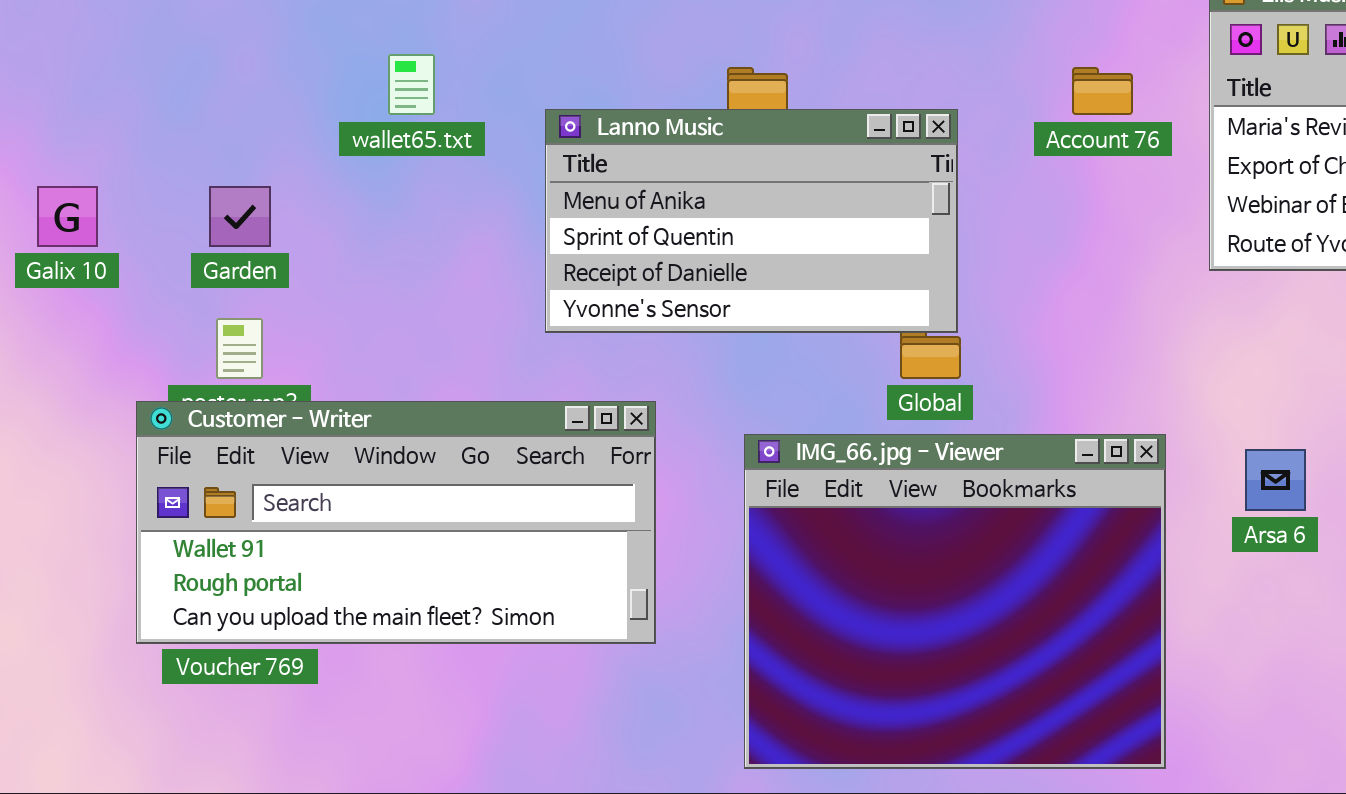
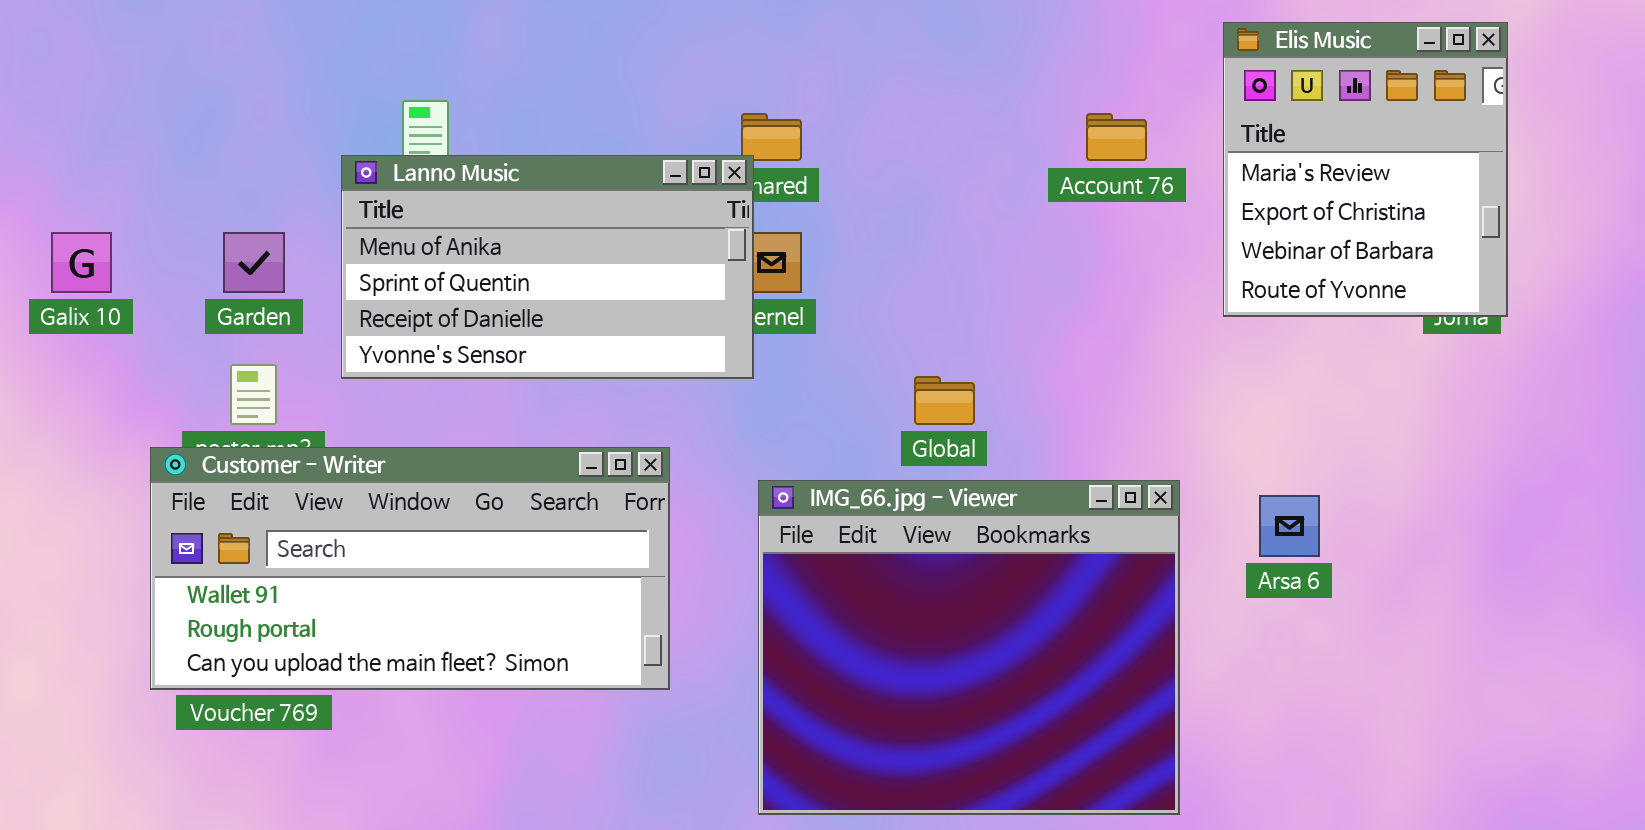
Lanno Music: [545,109,958,333] -> [341,155,754,379], moved

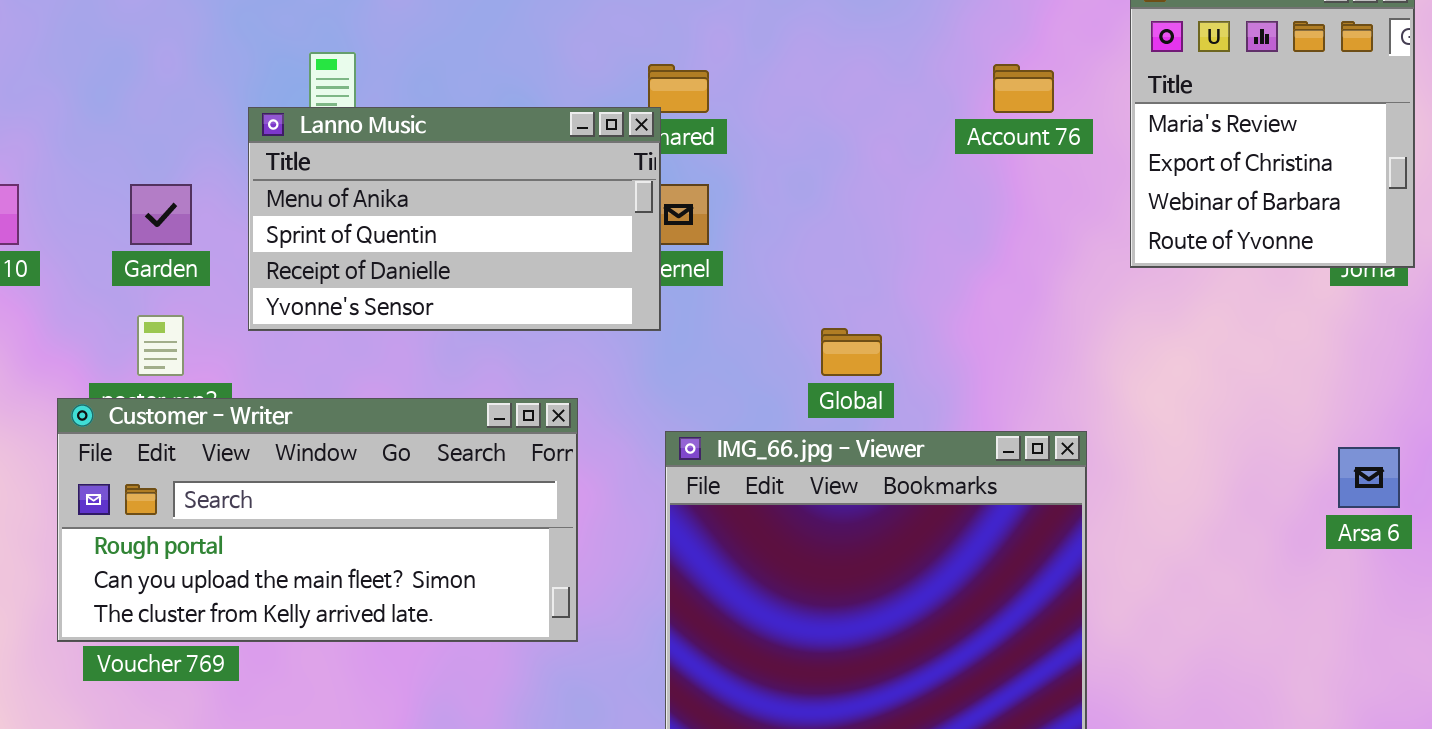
Customer - Writer: [150,447,670,690] -> [57,398,578,642], scrolled down 1 row
Arsa 6: [1259,495,1320,557] -> [1338,447,1400,508], moved

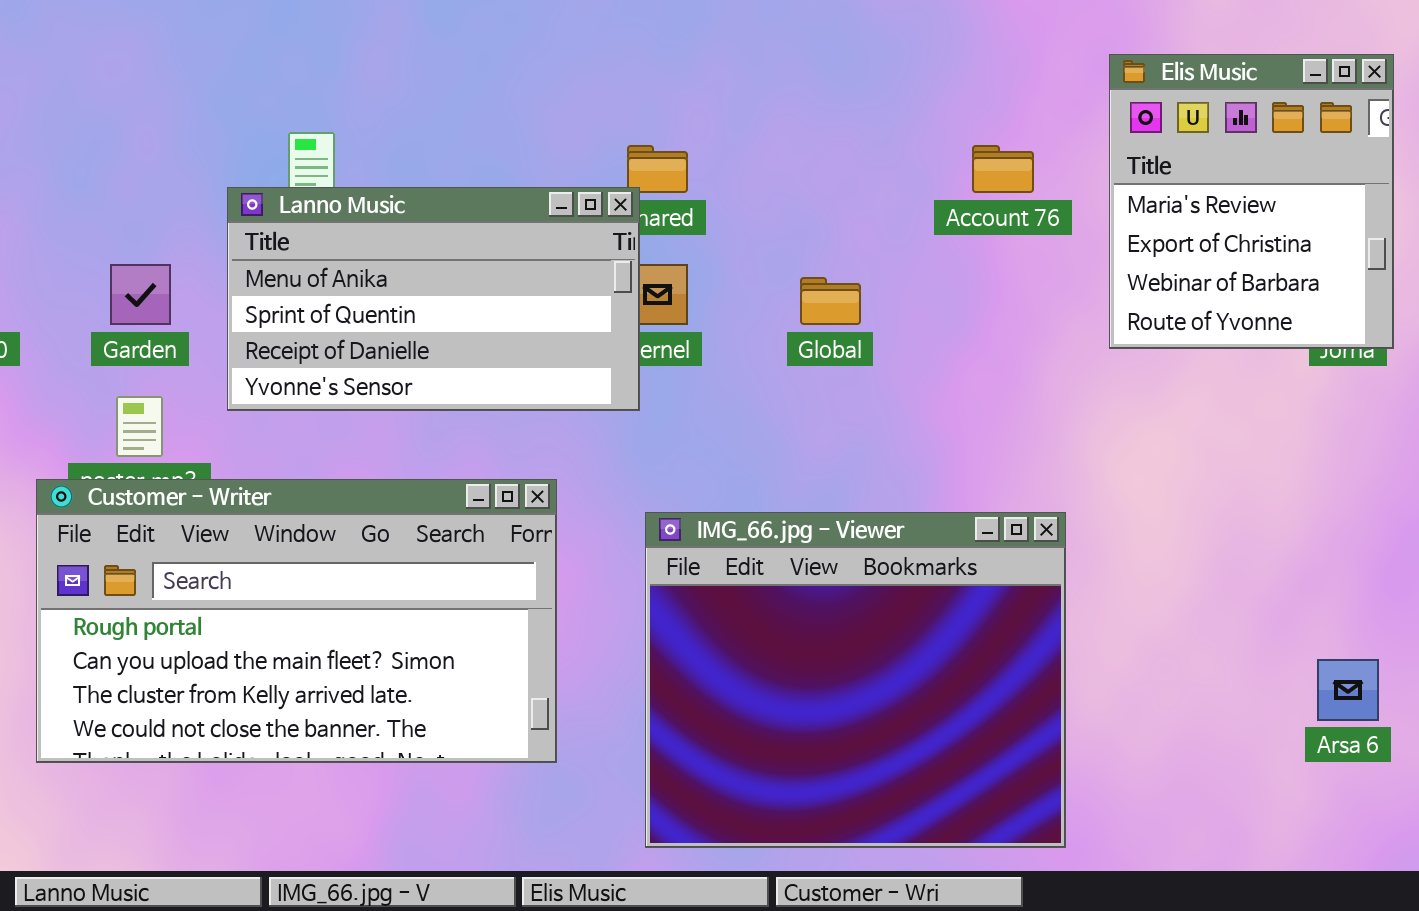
Global: [821,328,882,376] -> [800,277,861,325], moved
Customer - Writer: [57,398,578,642] -> [36,479,557,763], resized
Arsa 6: [1338,447,1400,508] -> [1317,659,1379,721], moved

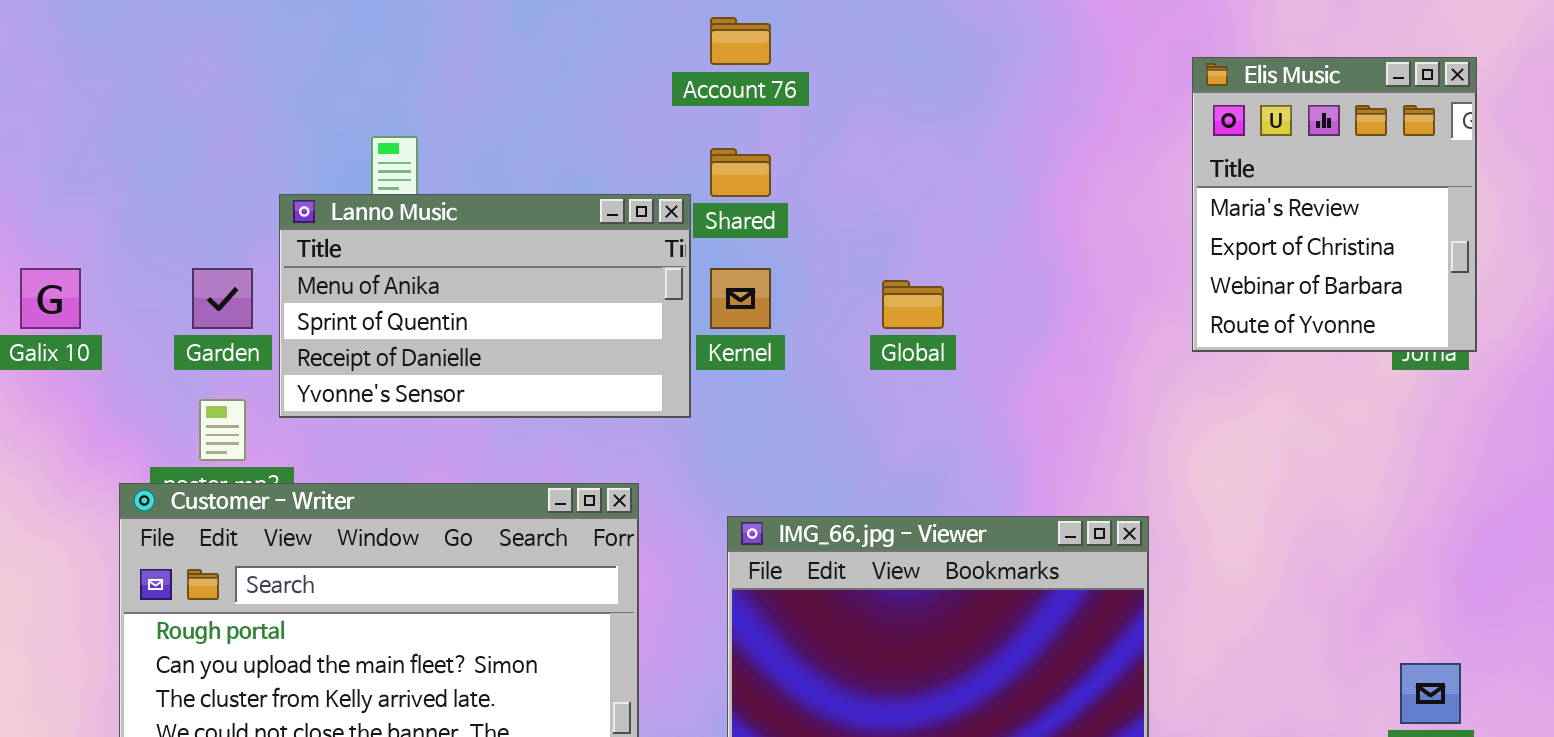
Account 76: [972,145,1034,193] -> [710,17,771,65], moved
Lanno Music: [227,187,640,411] -> [279,194,691,418], moved

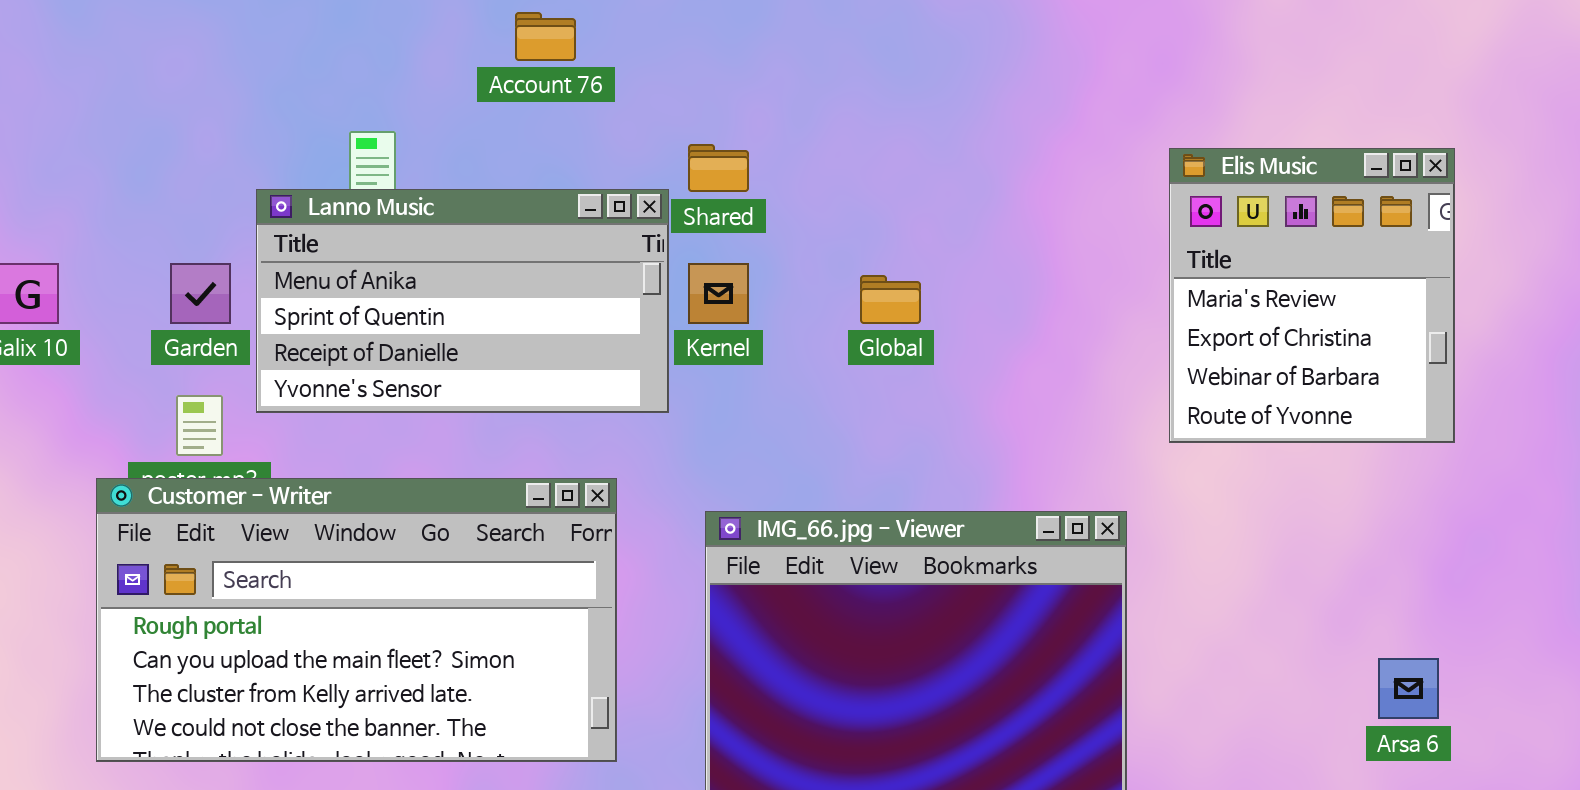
Account 76: [710,17,771,65] -> [515,12,576,61], moved
Elis Music: [1192,57,1477,352] -> [1169,148,1455,443], moved

